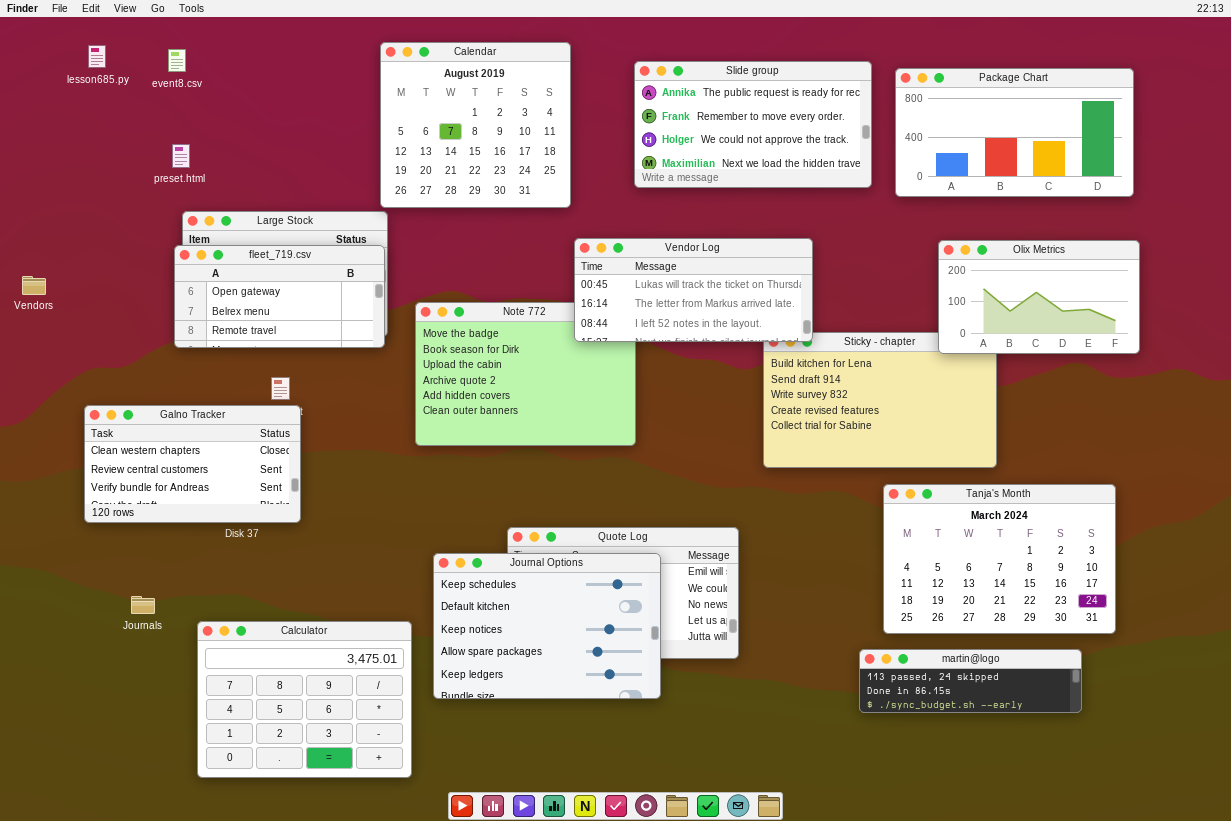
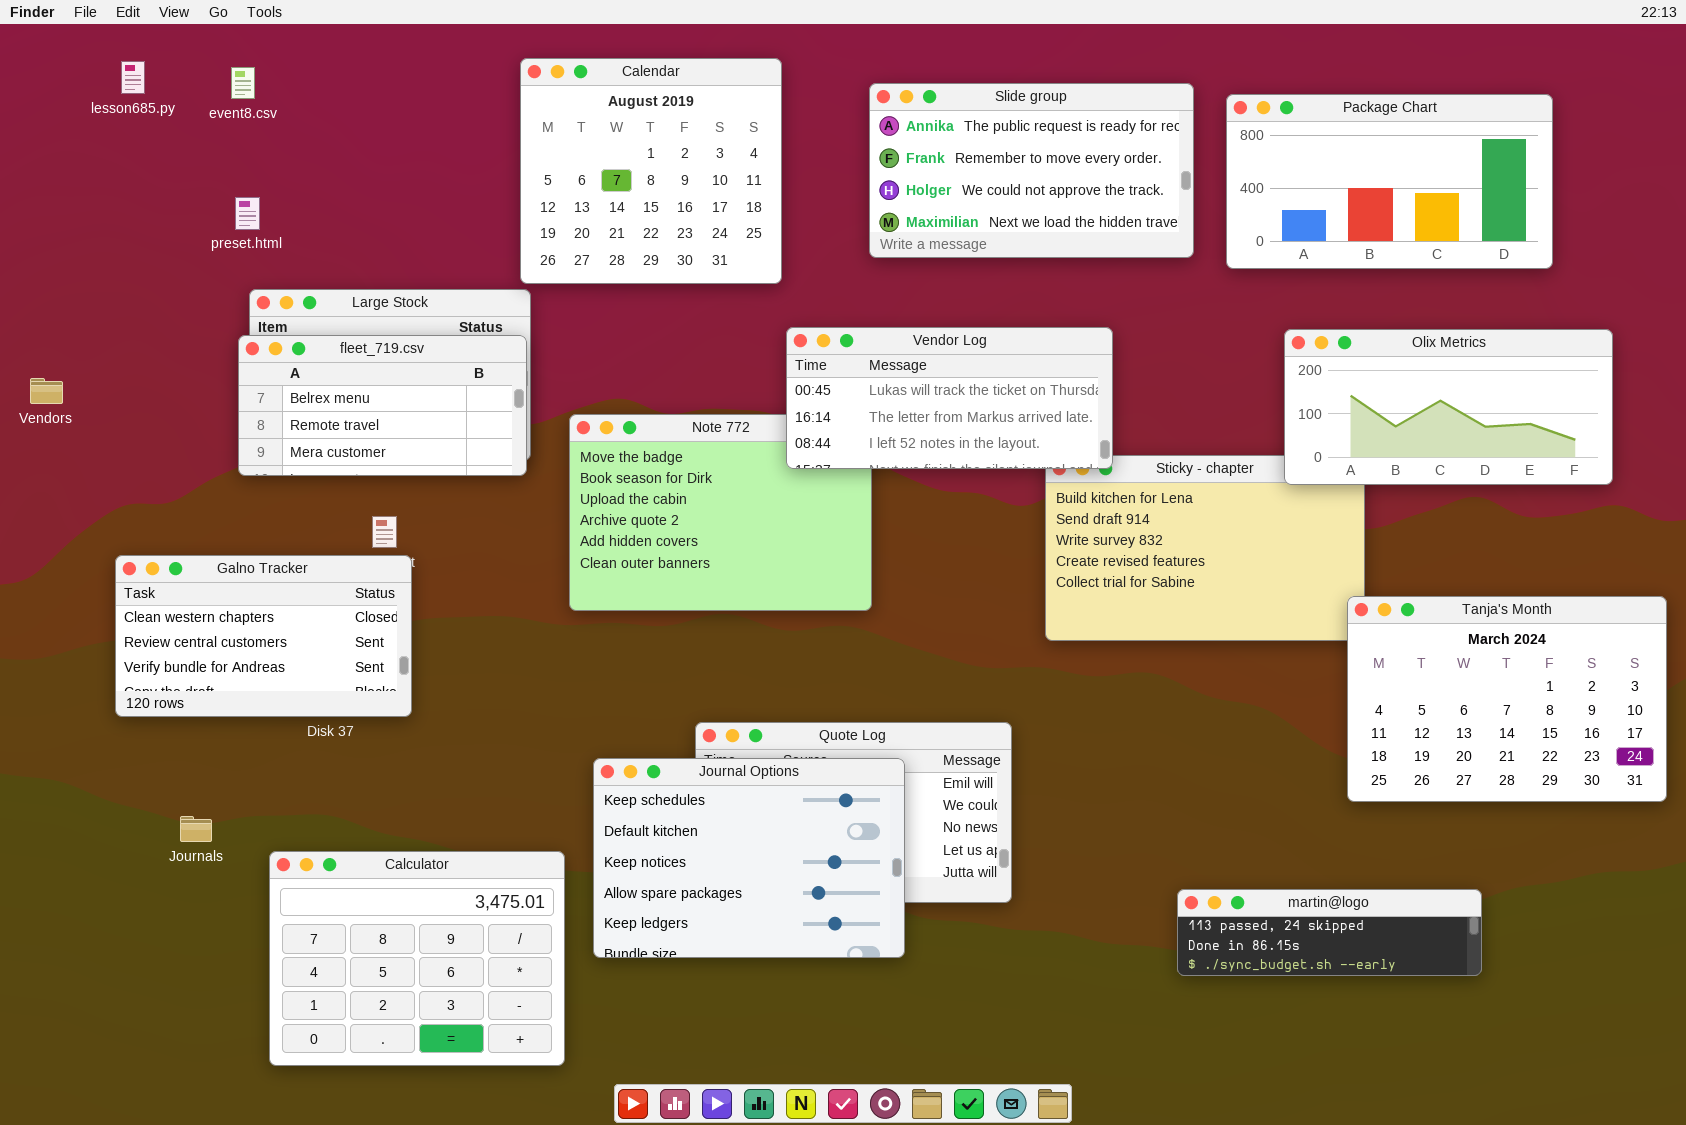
Olix Metrics: [938,240,1140,354] -> [1284,329,1613,485], resized
fleet_719.csv: [174,245,385,348] -> [238,335,527,476], scrolled down 1 row
Tanja's Month: [883,484,1116,634] -> [1347,596,1667,802], moved

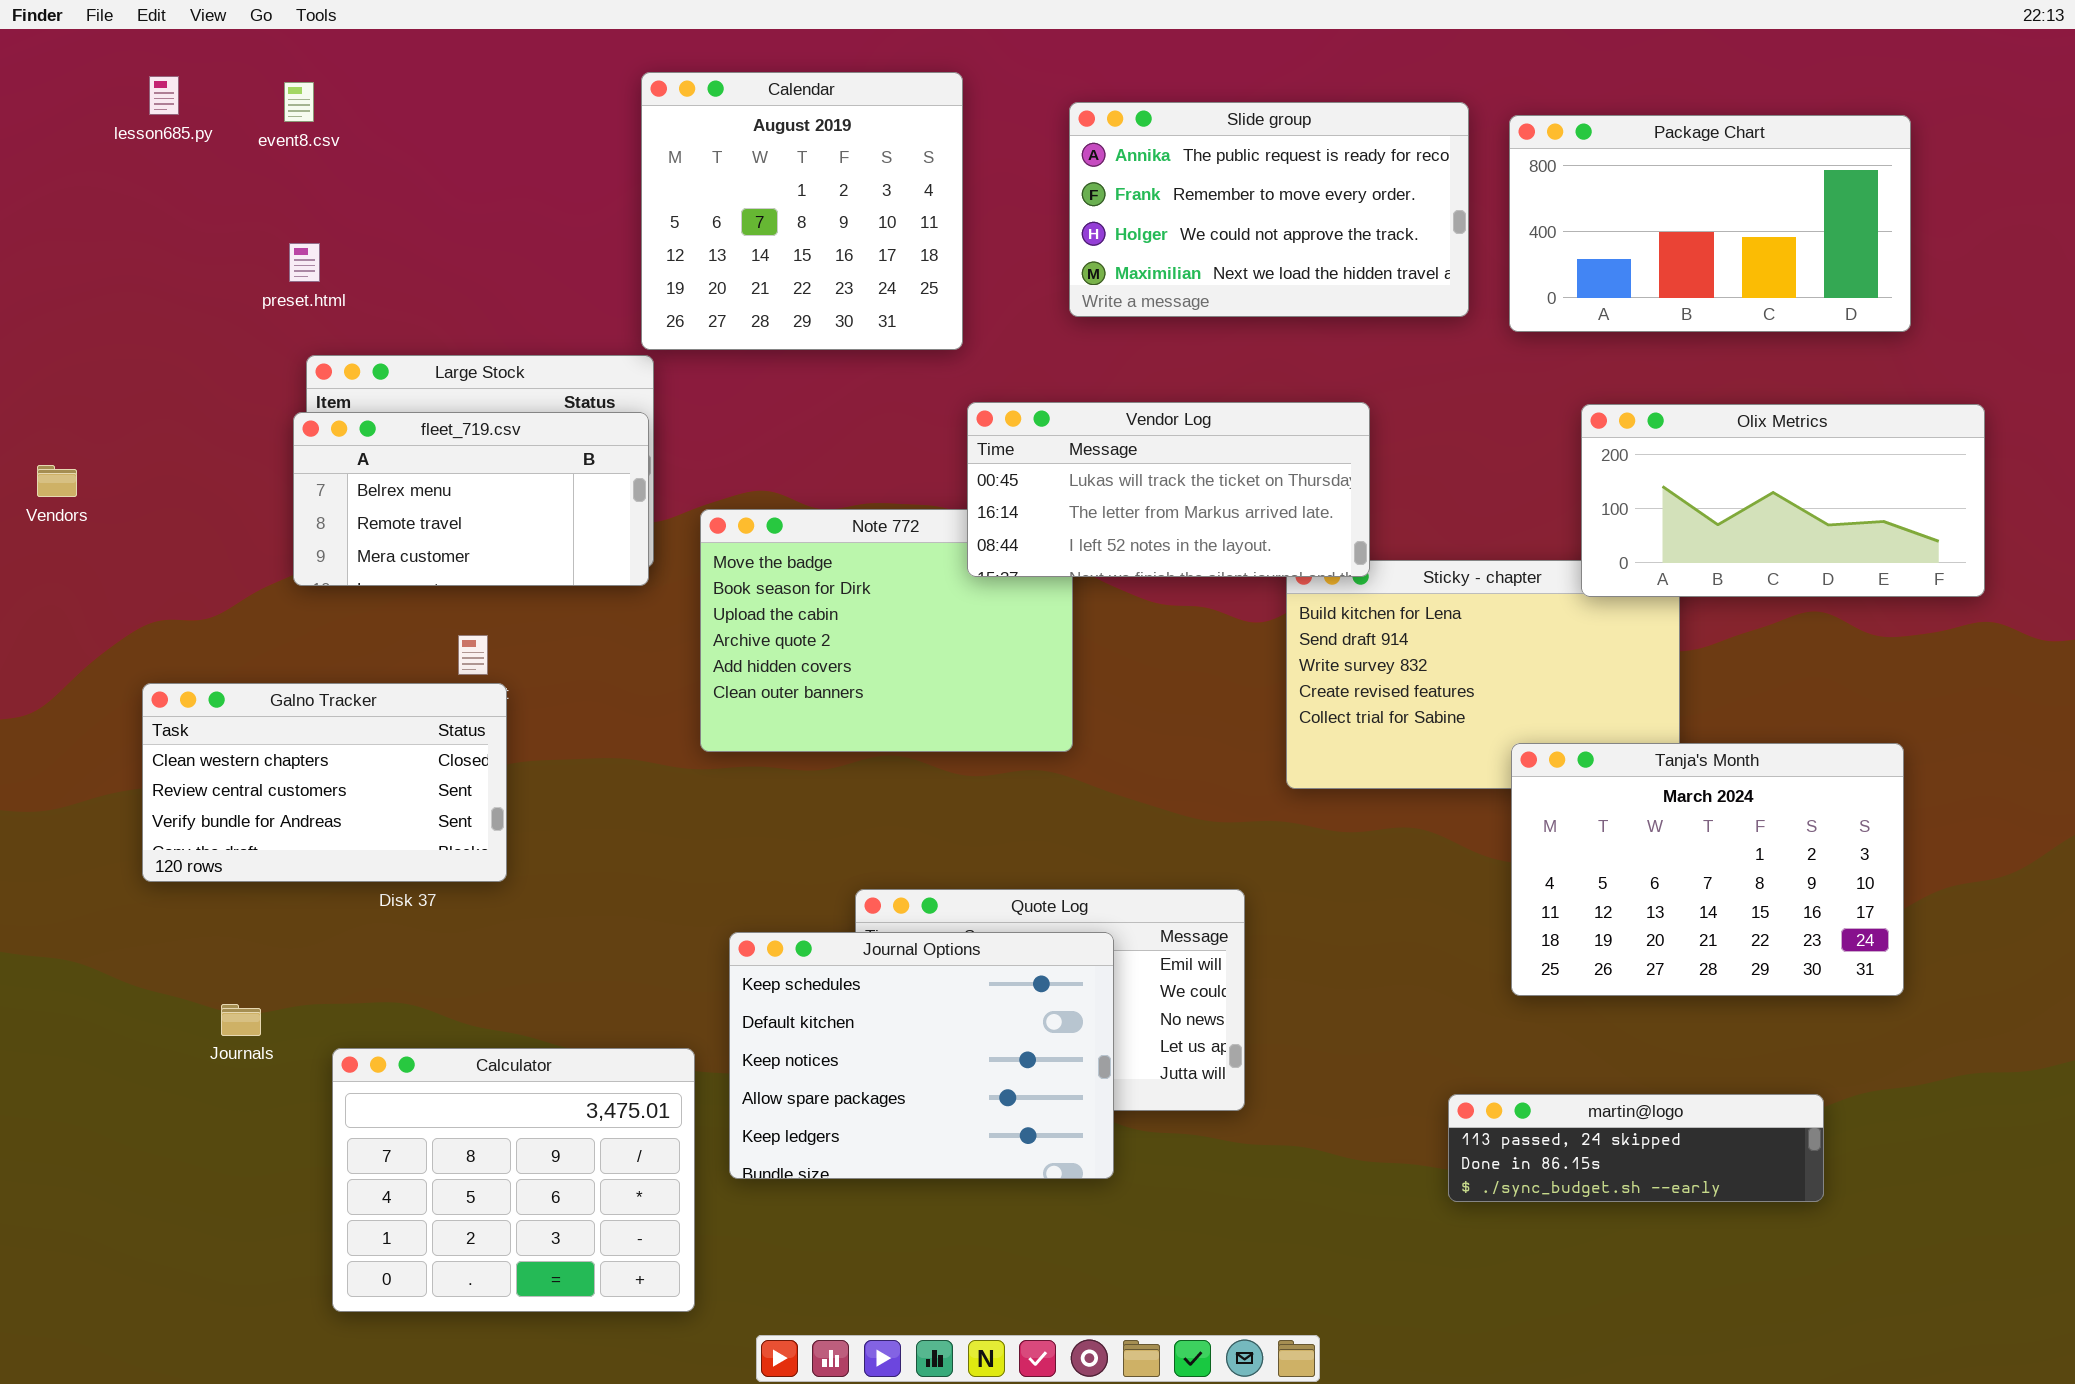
Tanja's Month: [1347,596,1667,802] -> [1511,743,1904,996], moved

